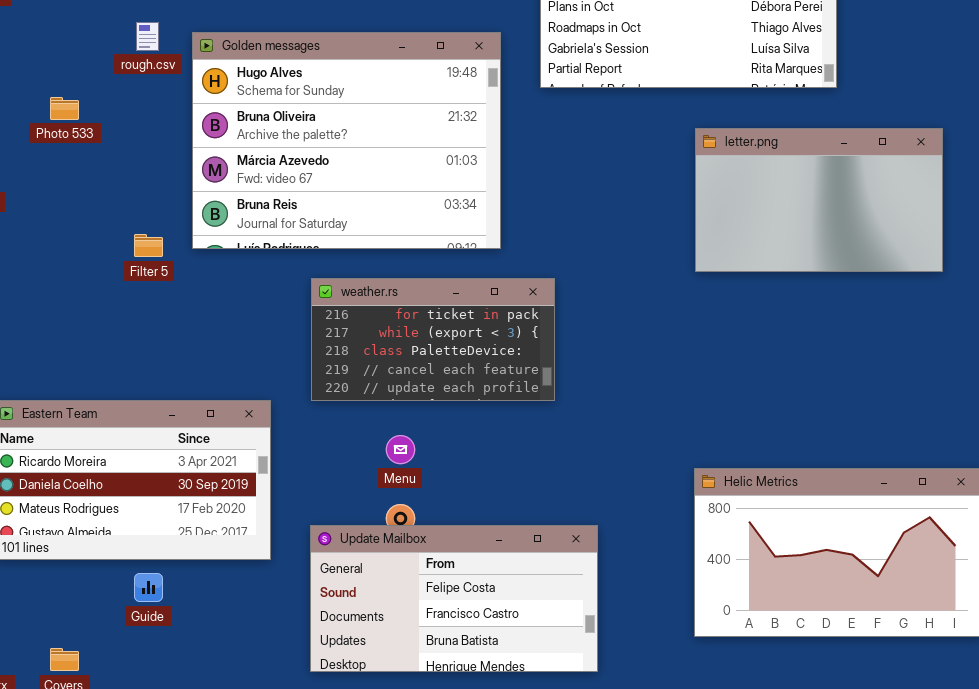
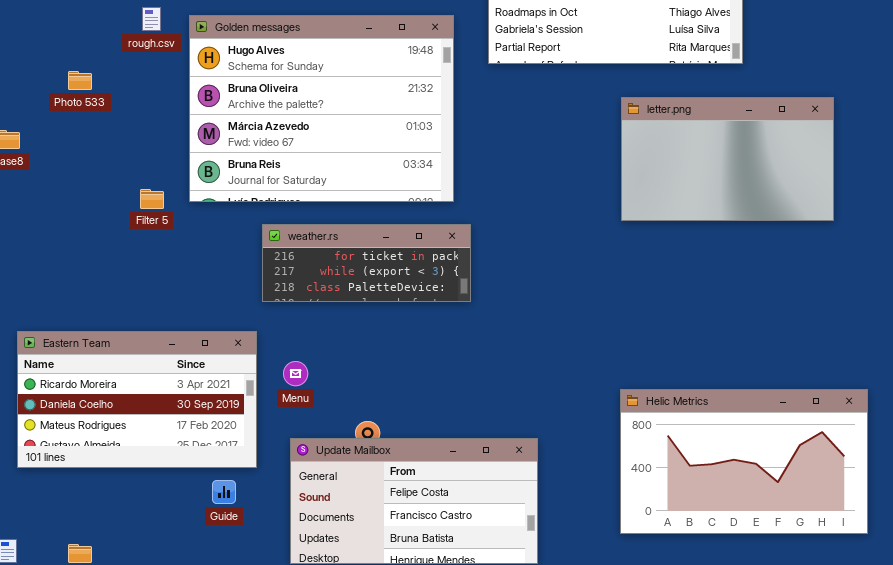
weather.rs: [311,278,555,401] -> [262,224,471,302], moved, resized
Menu: [386,435,415,464] -> [283,361,308,386], moved
Guide: [134,573,163,602] -> [212,480,236,504], moved

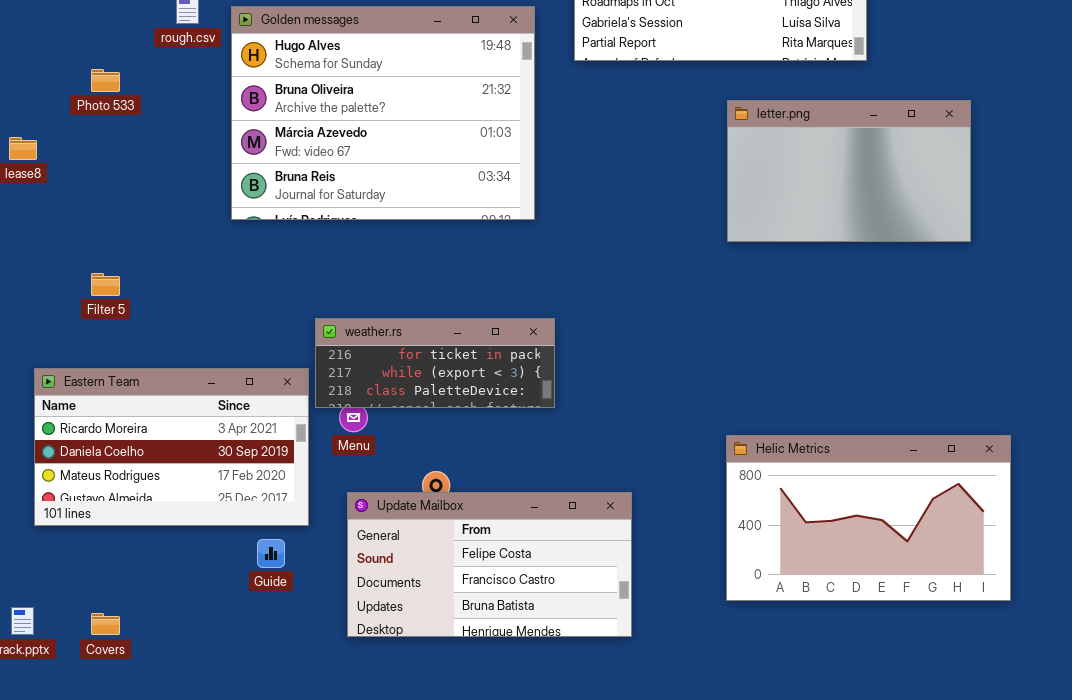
Filter 5: [140,189,164,209] -> [91,273,120,296], moved
weather.rs: [262,224,471,302] -> [315,318,555,408], moved

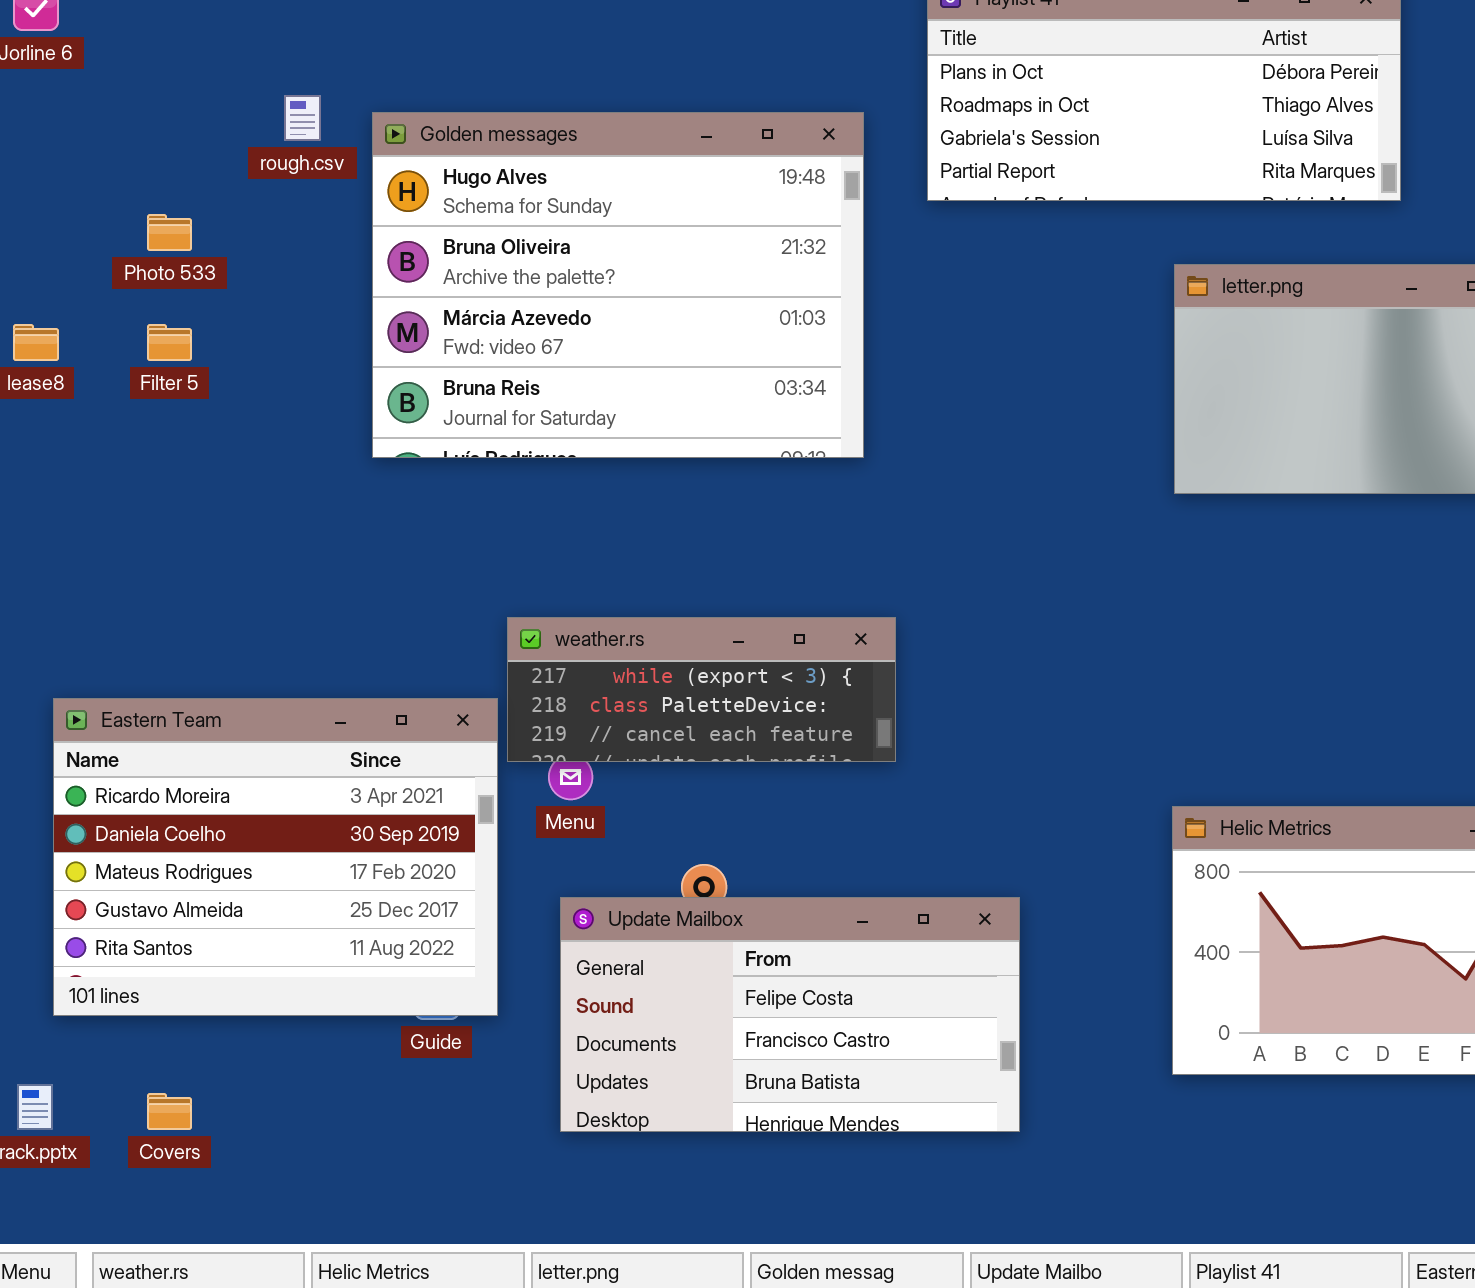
Filter 5: [91,273,120,296] -> [147,324,192,361], moved
weather.rs: [315,318,555,408] -> [507,617,896,762], scrolled down 1 row
Eastern Team: [34,368,309,526] -> [53,698,498,1016], resized

